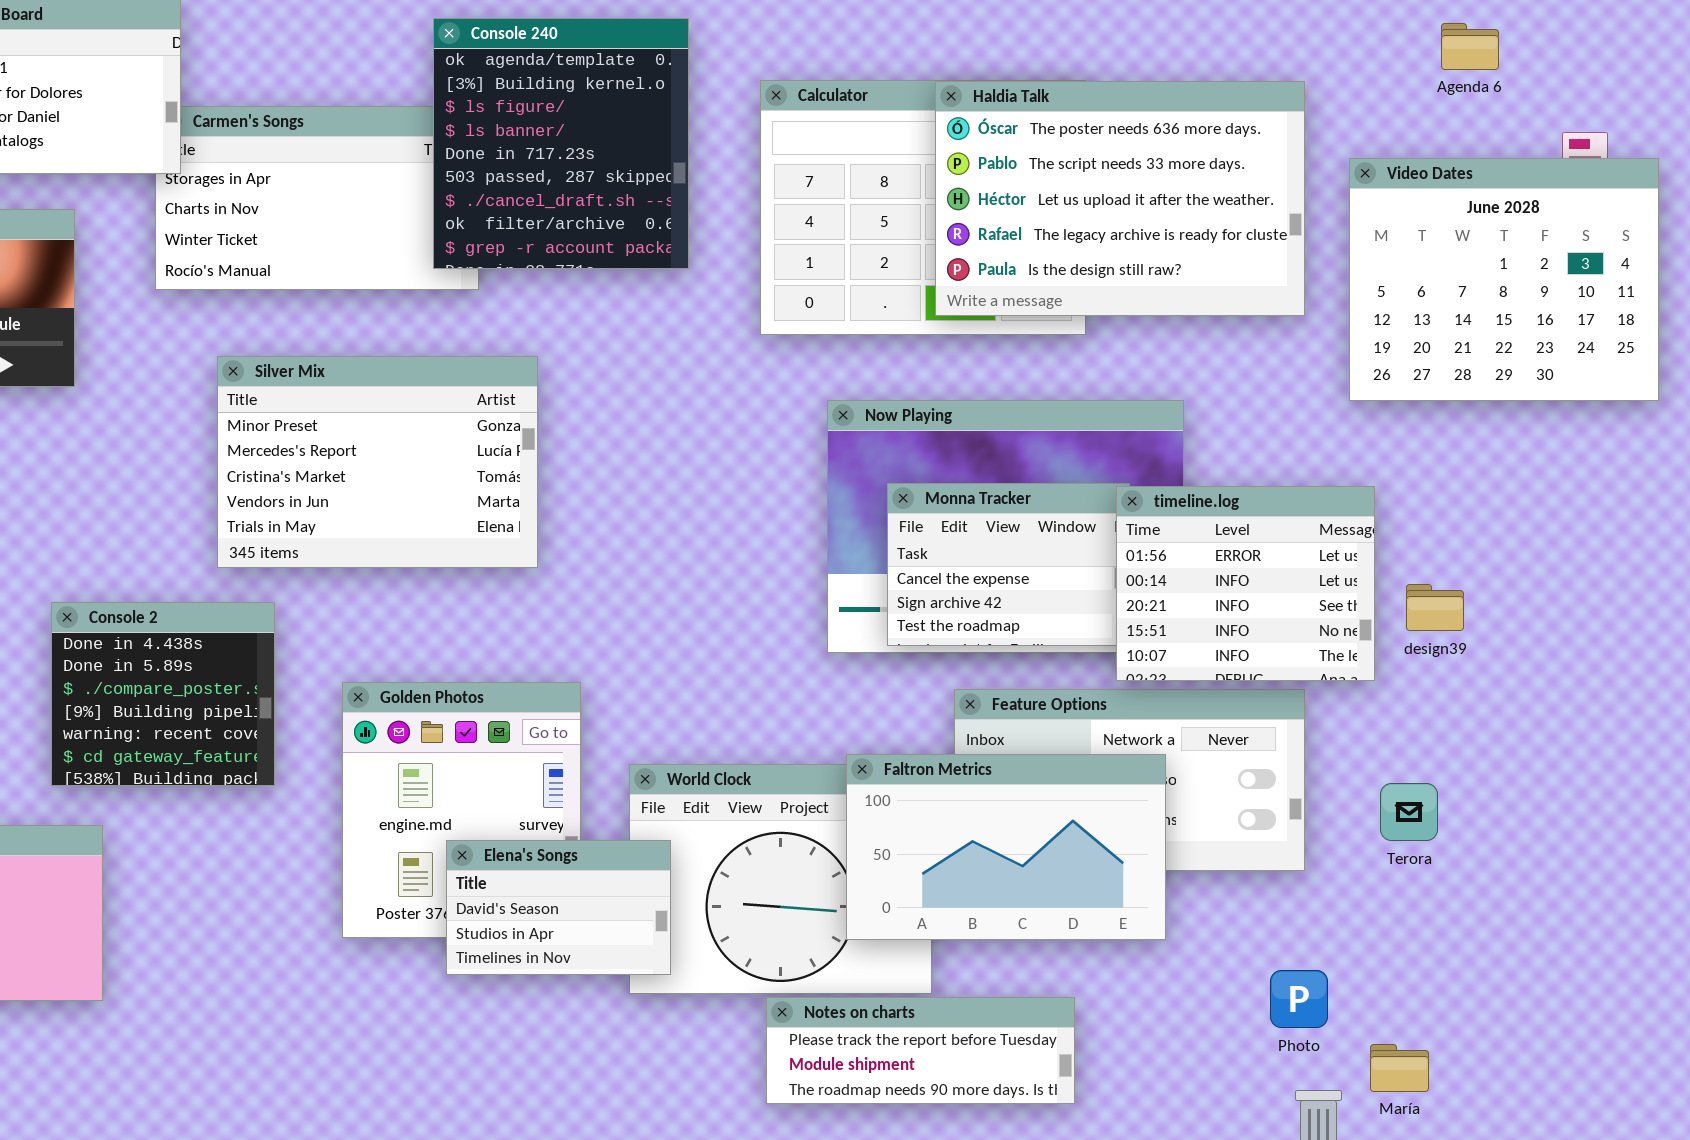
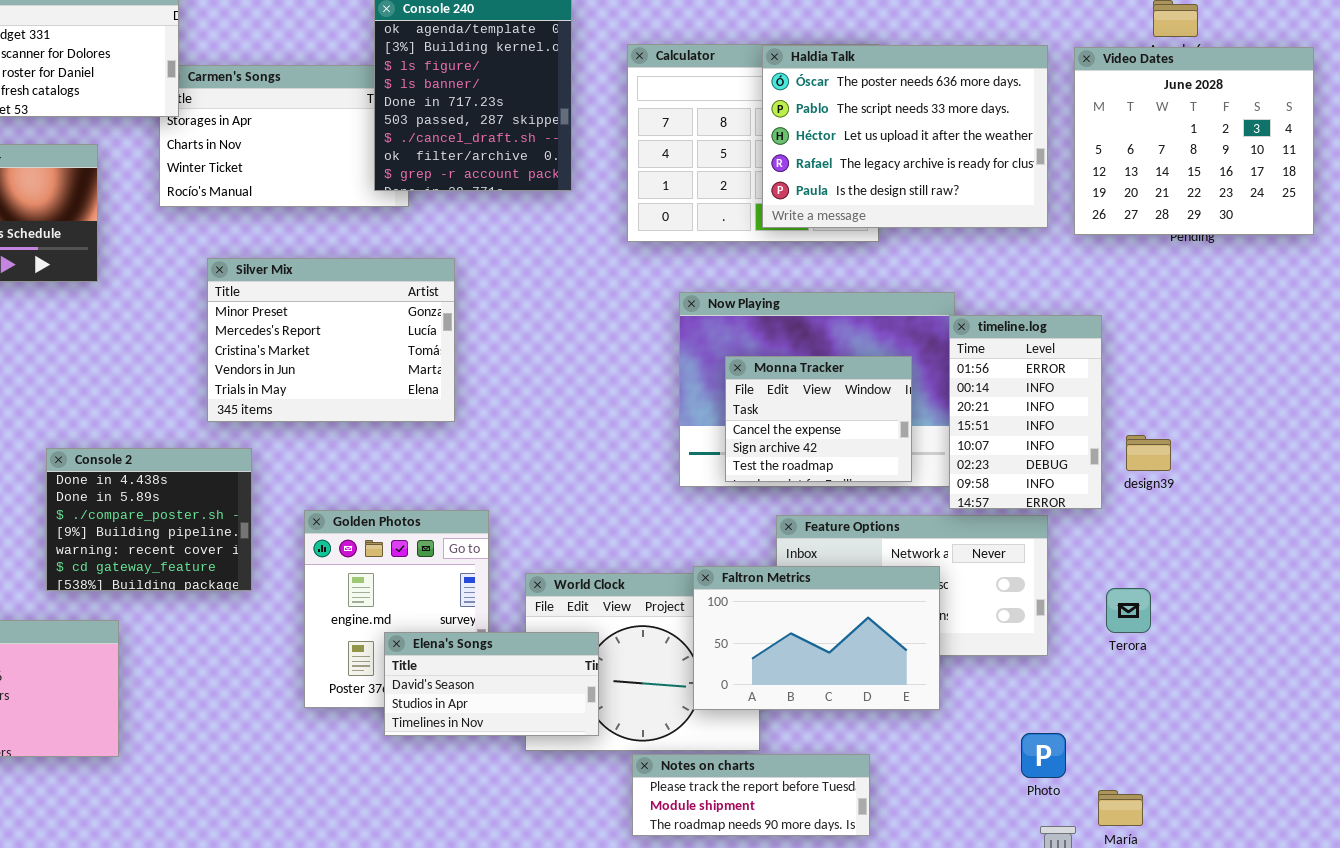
Video Dates: [1349,158,1659,401] -> [1074,47,1314,235], moved
timeline.log: [1116,486,1375,681] -> [949,315,1102,509], resized
Console 2: [51,602,275,786] -> [46,448,252,591], resized
Elena's Songs: [446,840,671,975] -> [384,632,599,736], resized

